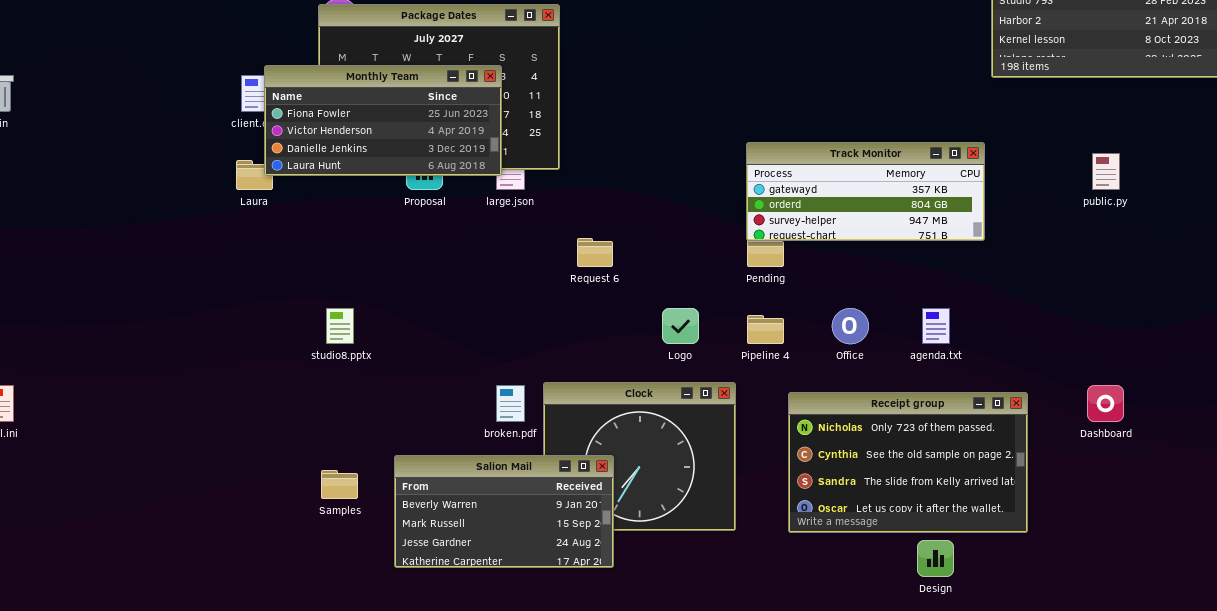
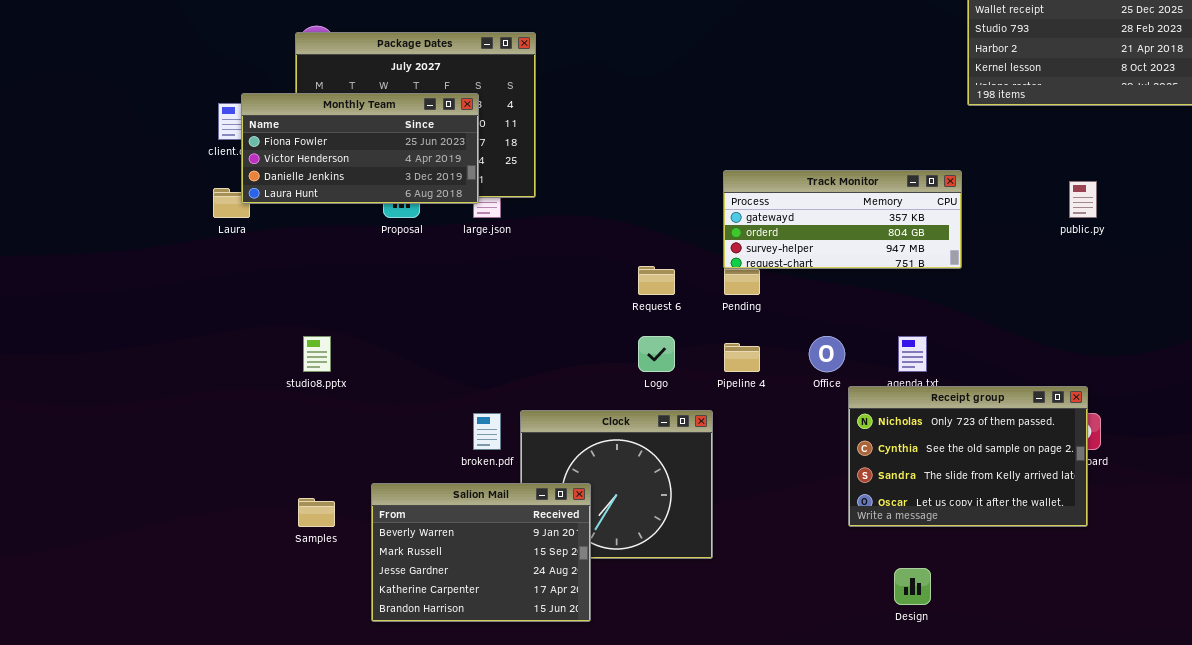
Request 6: [577,238,613,267] -> [638,266,675,295], moved
Receipt group: [788,392,1028,533] -> [848,386,1088,527], moved
Salion Mail: [394,455,614,568] -> [371,483,591,622], resized

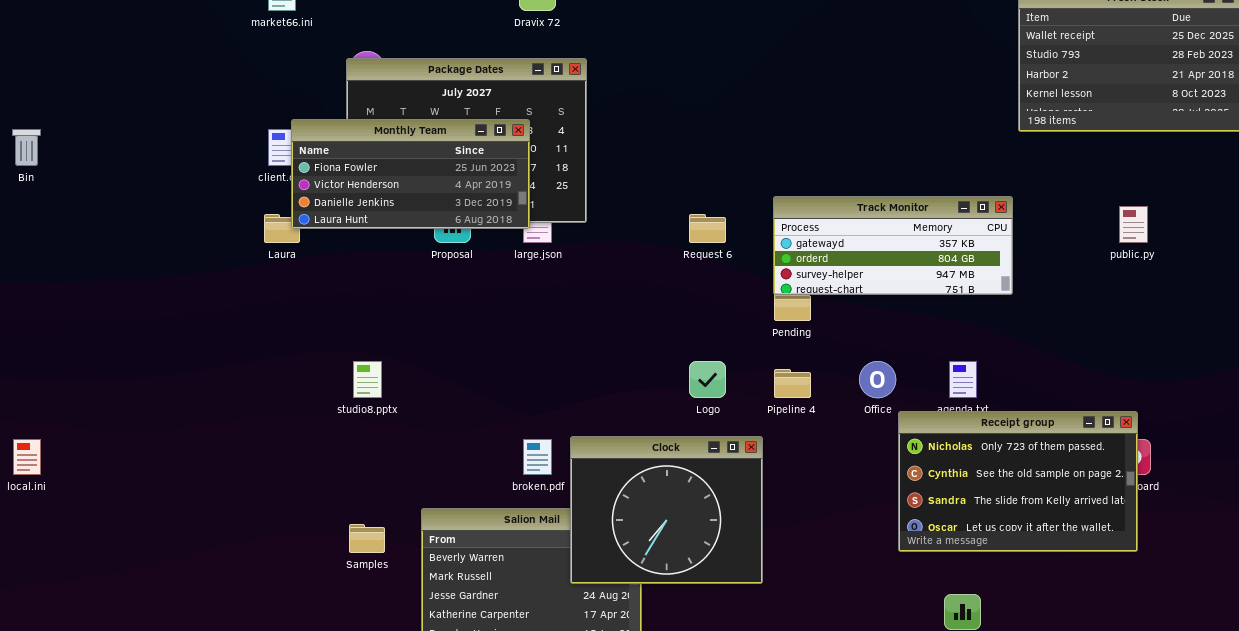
Request 6: [638,266,675,295] -> [689,214,726,243], moved
Clock: [520,410,713,559] -> [570,436,763,584], raised

